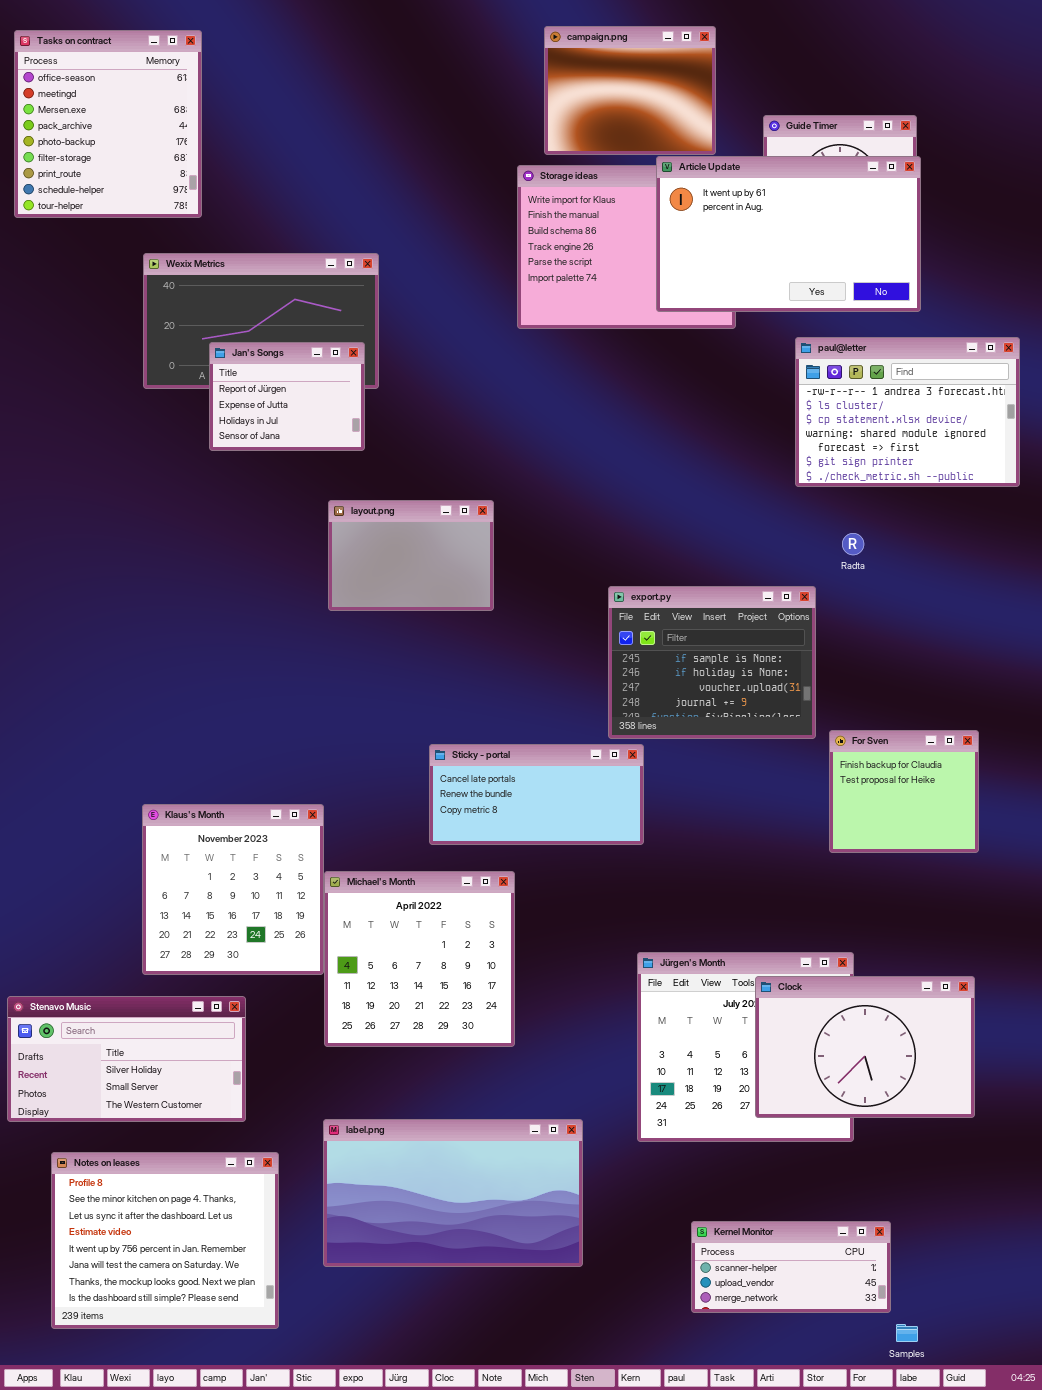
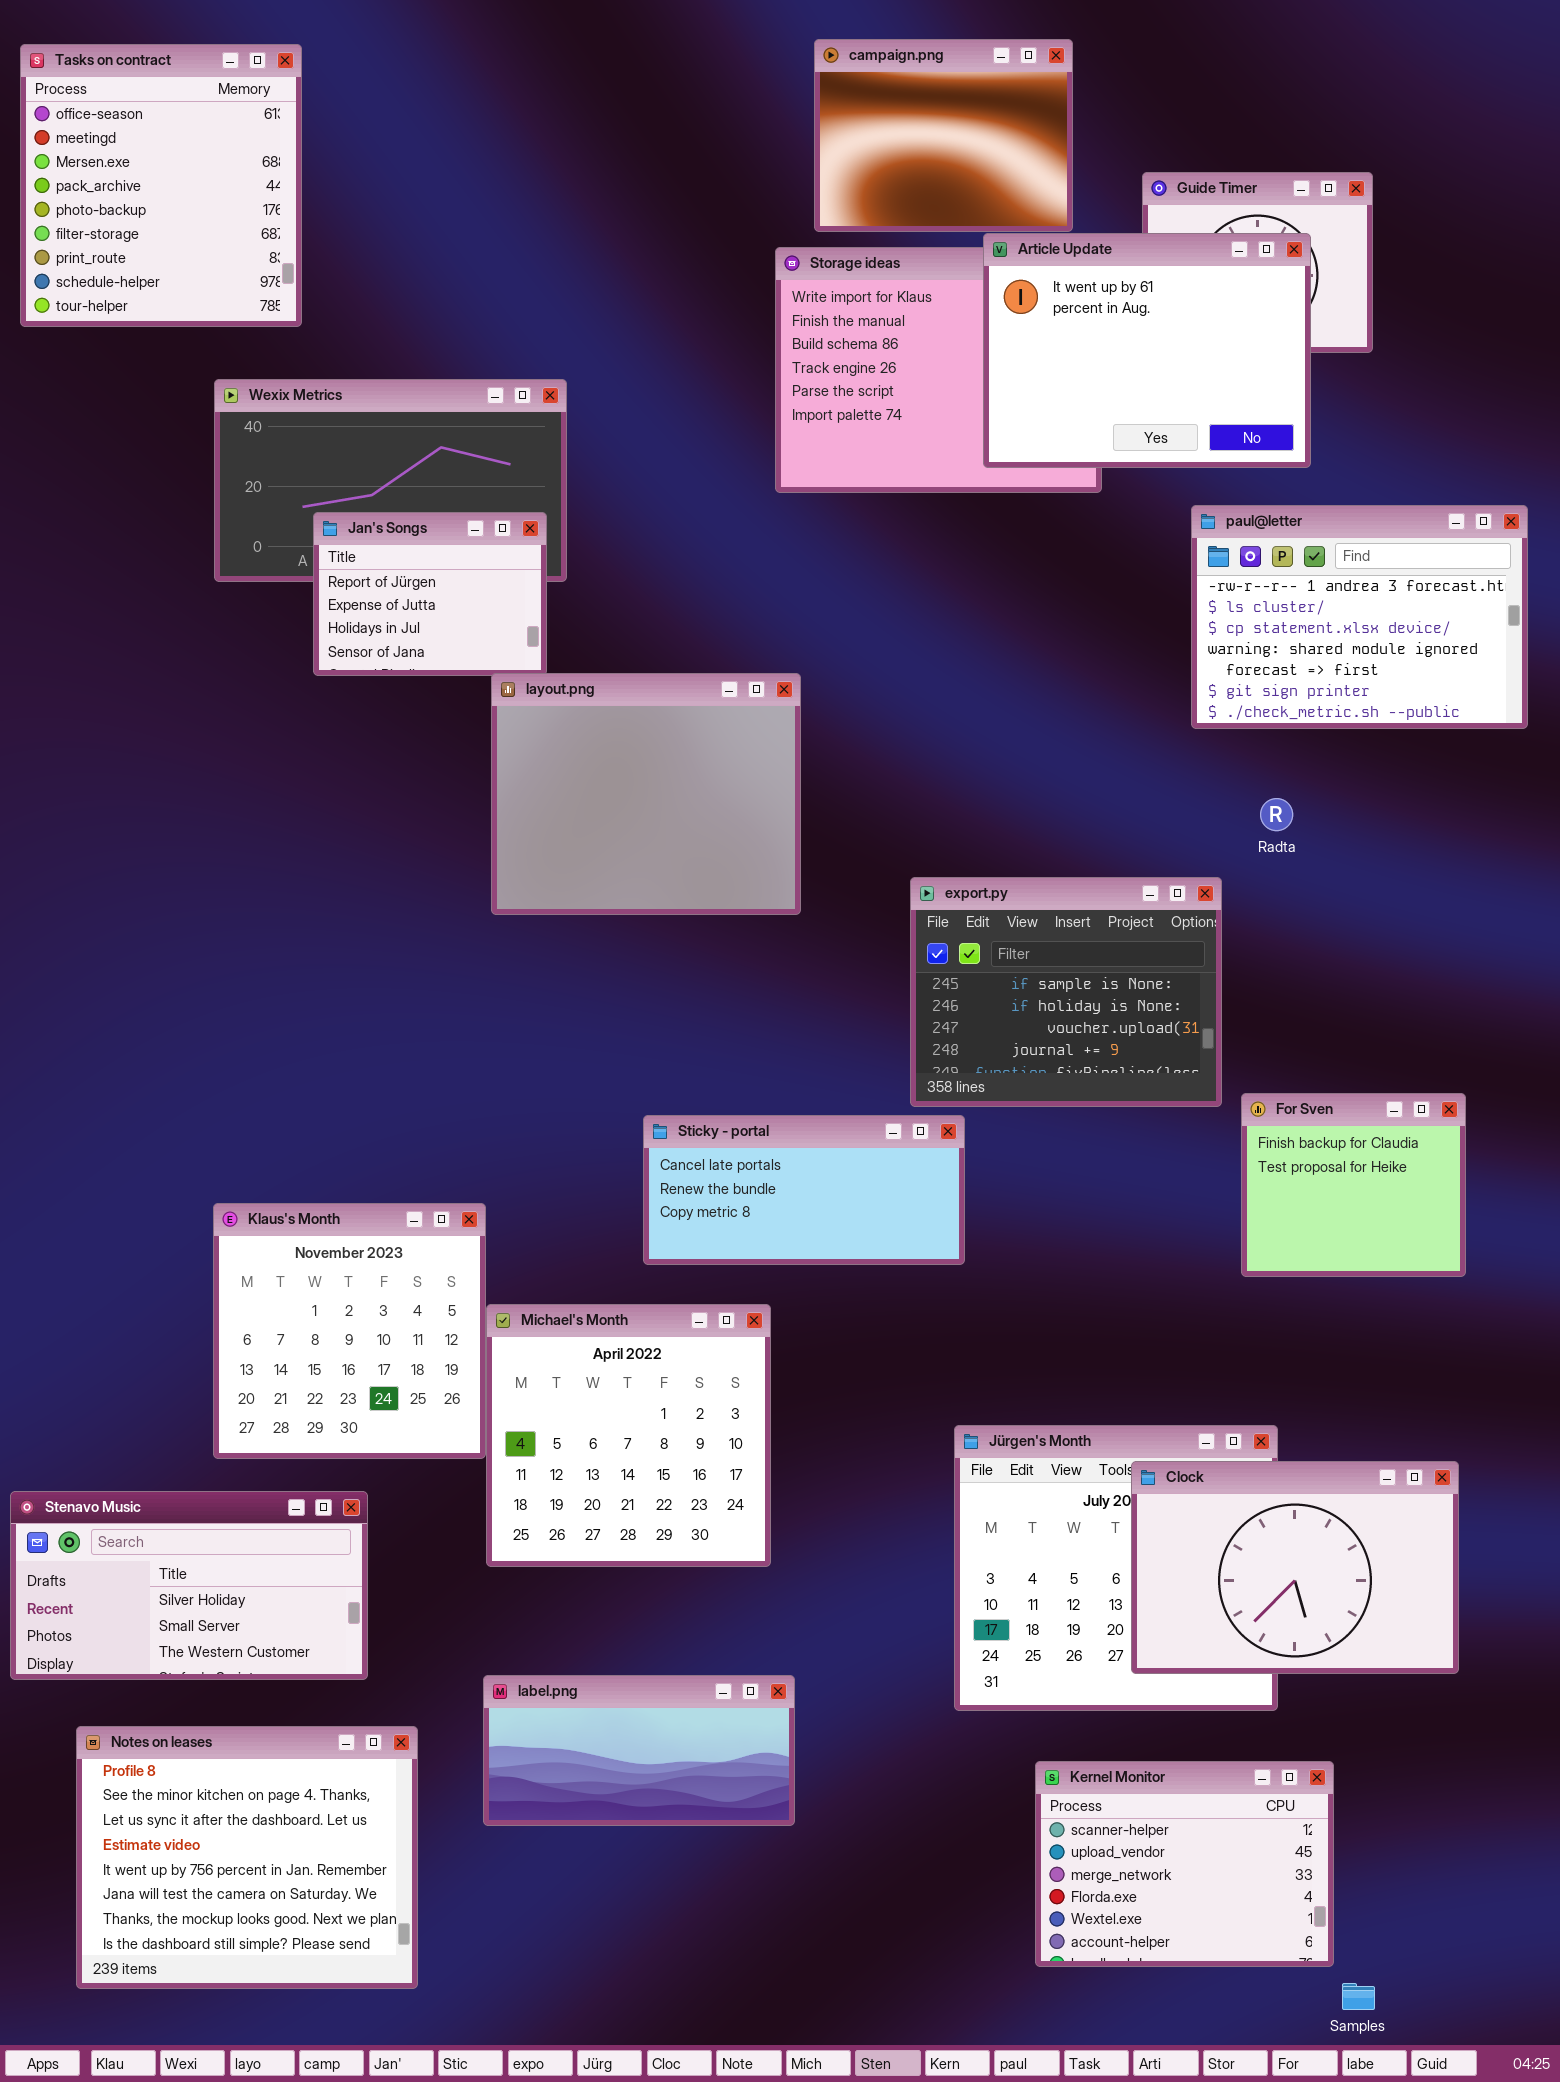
Article Update: [656,156,921,312] -> [983,233,1311,468], resized
layout.png: [328,500,494,611] -> [491,673,801,915], resized
label.png: [323,1119,583,1267] -> [483,1675,795,1826], resized
Kernel Monitor: [691,1221,891,1313] -> [1035,1761,1334,1967], resized

